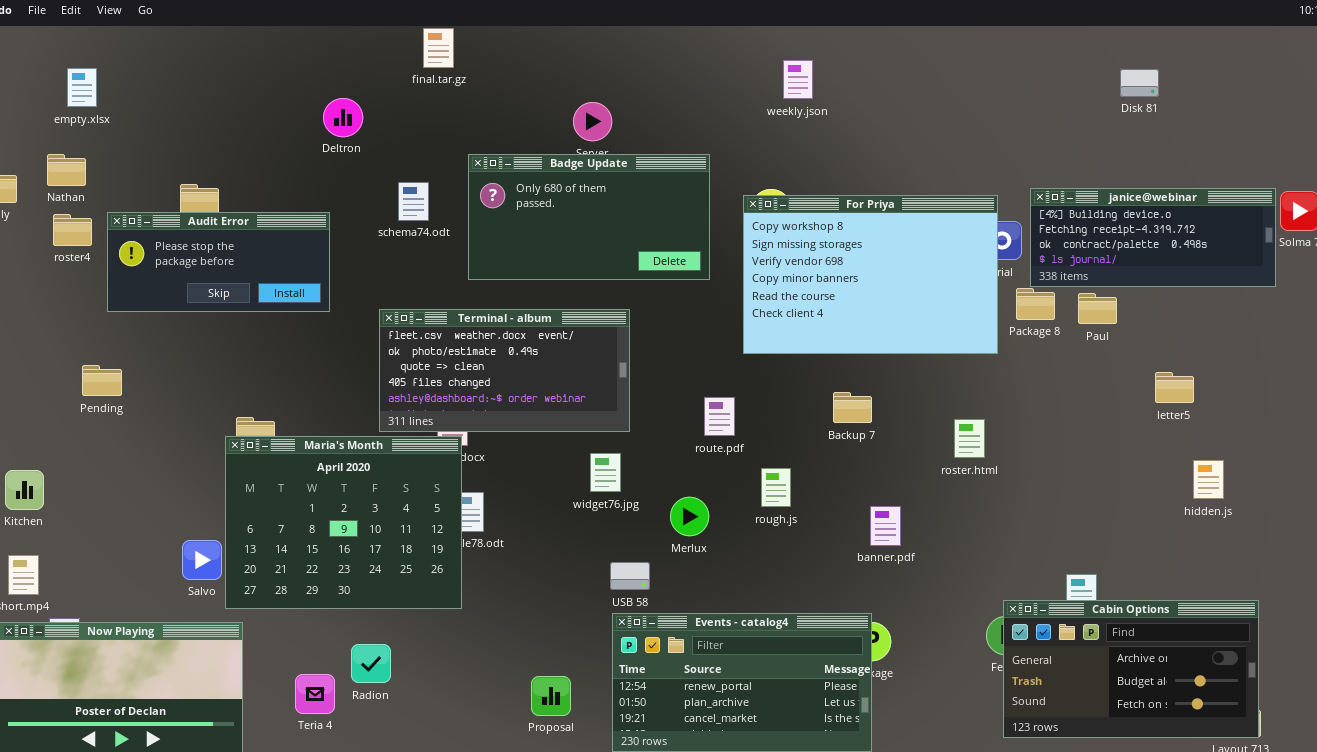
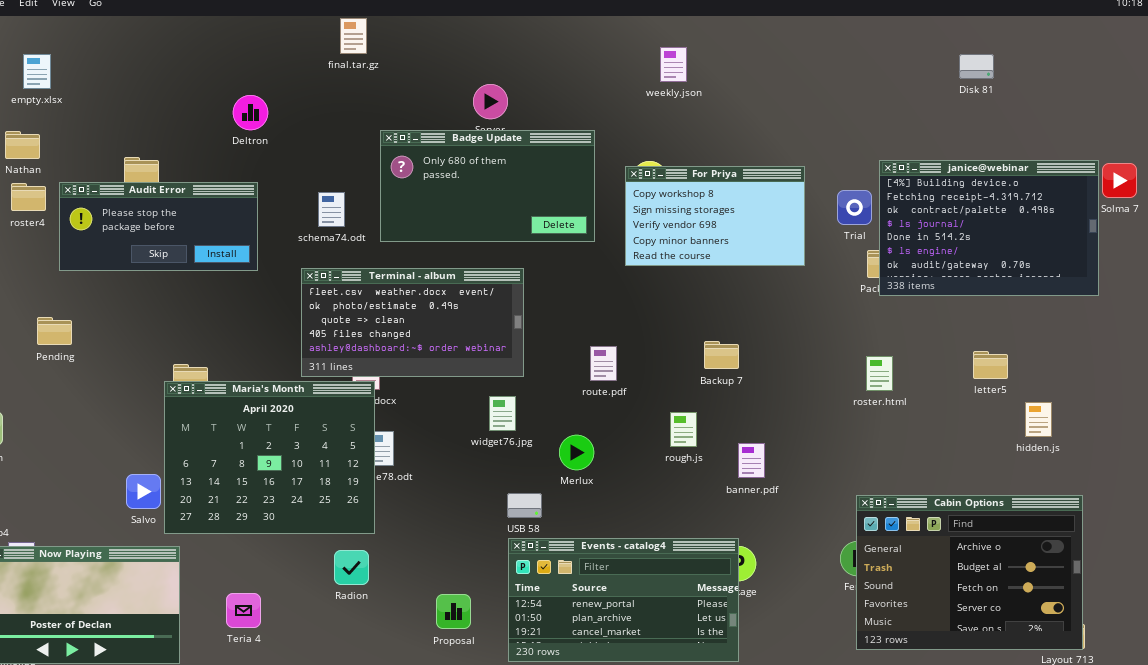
Deltron: [323,98,363,137] -> [233,95,268,130], moved
schema74.odt: [398,182,429,221] -> [318,192,345,227], moved
janice@webinar: [1030,188,1276,287] -> [879,160,1099,296], resized
For Priya: [743,195,998,354] -> [625,166,805,266], resized
letter5: [1155,372,1194,403] -> [973,351,1008,379], moved
roster.html: [954,419,985,458] -> [866,356,893,391], moved
rough.js: [761,468,791,507] -> [670,412,697,447], moved
Cabin Options: [1003,600,1259,738] -> [856,495,1083,650], resized
Radion: [351,644,391,683] -> [334,550,369,585], moved

